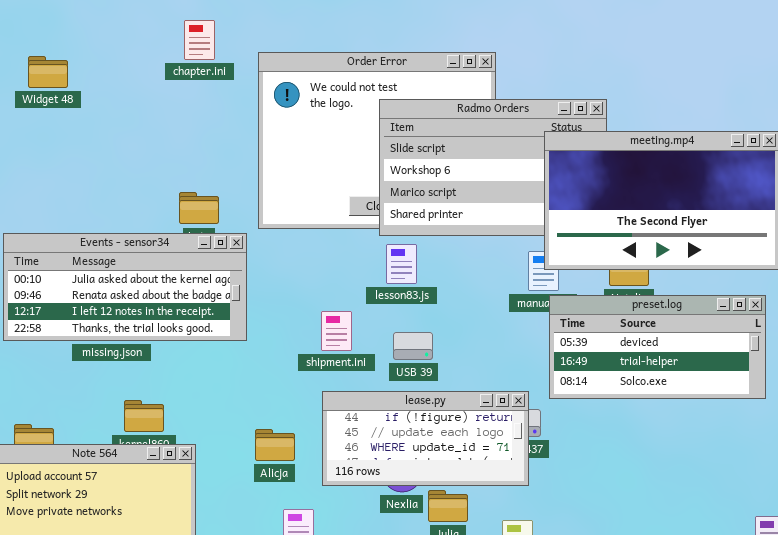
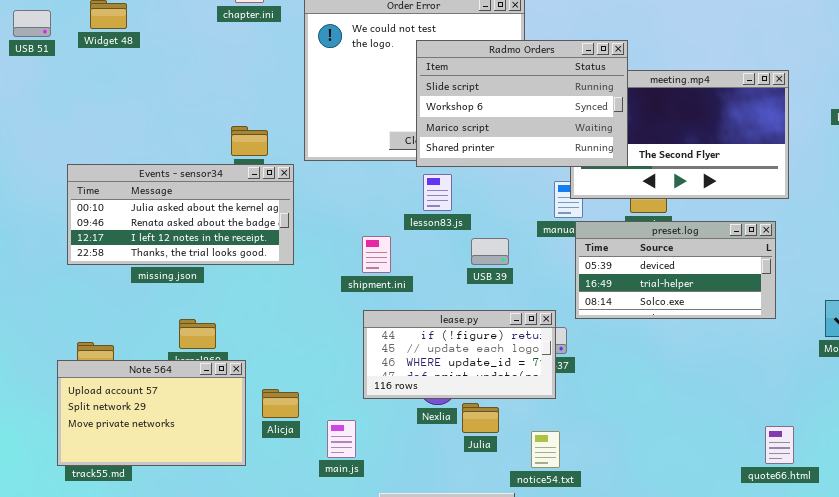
Radmo Orders: [379,99,607,236] -> [416,40,628,167], raised
USB 39: [393,332,433,360] -> [471,238,509,265], moved
Alicja: [255,429,295,461] -> [262,389,299,418], moved

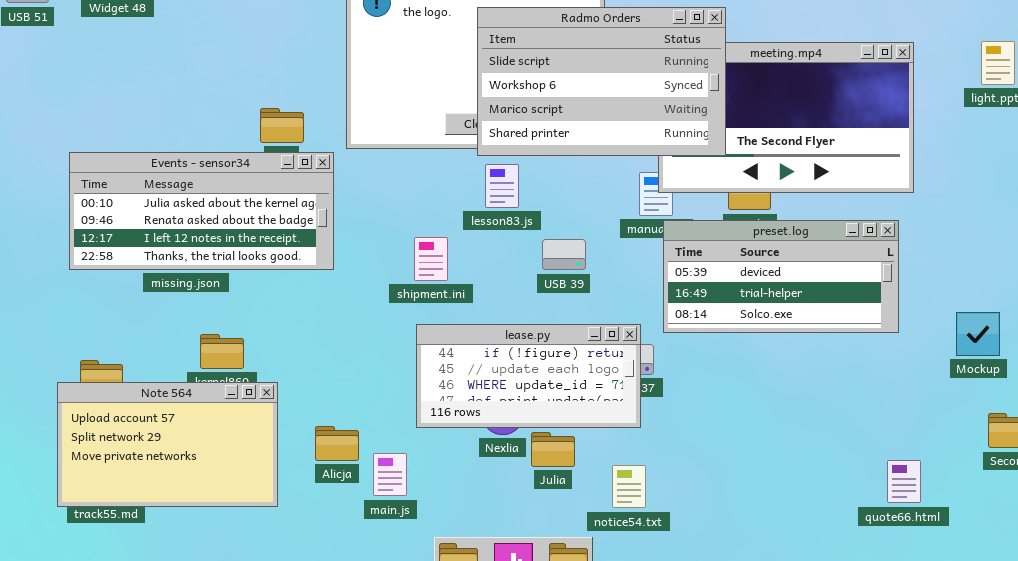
Alicja: [262,389,299,418] -> [315,426,359,461], moved

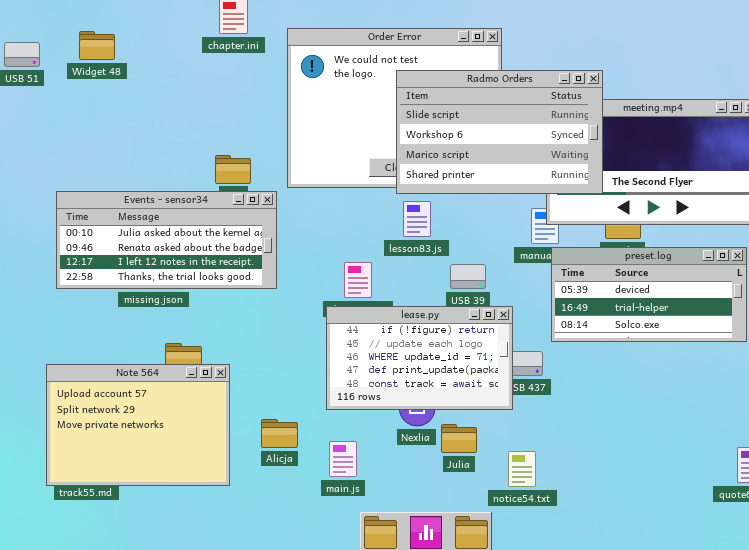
lease.py: [416,324,641,428] -> [326,306,513,410], moved, resized
Note 564: [57,382,278,507] -> [46,364,230,486], resized
main.js: [373,453,407,496] -> [329,441,357,477], moved

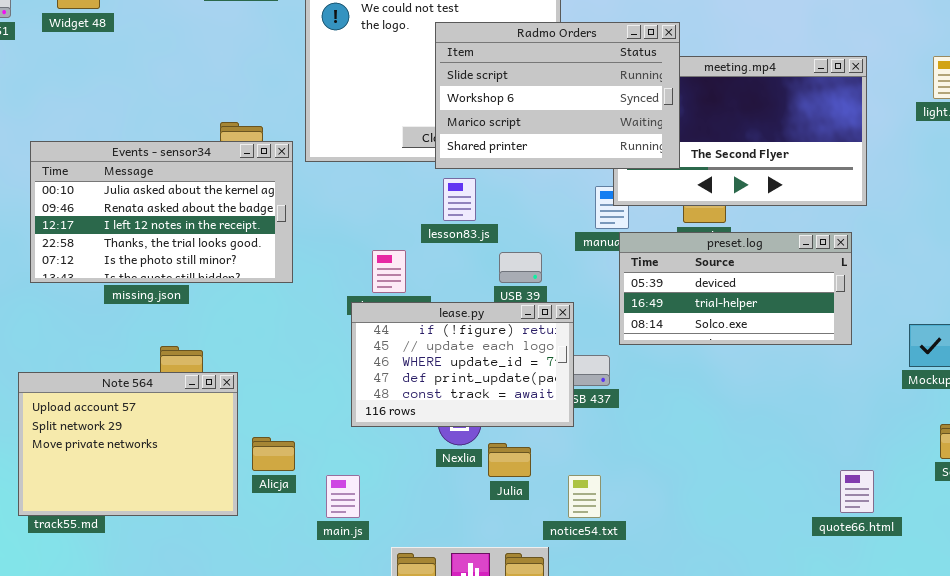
Events - sensor34: [56,191,277,289] -> [30,141,293,283], resized
Alicja: [261,419,298,448] -> [252,437,295,471], moved
main.js: [329,441,357,477] -> [326,475,360,518], moved

